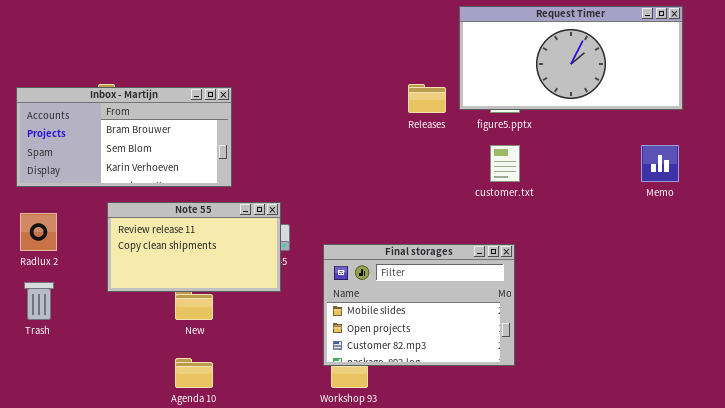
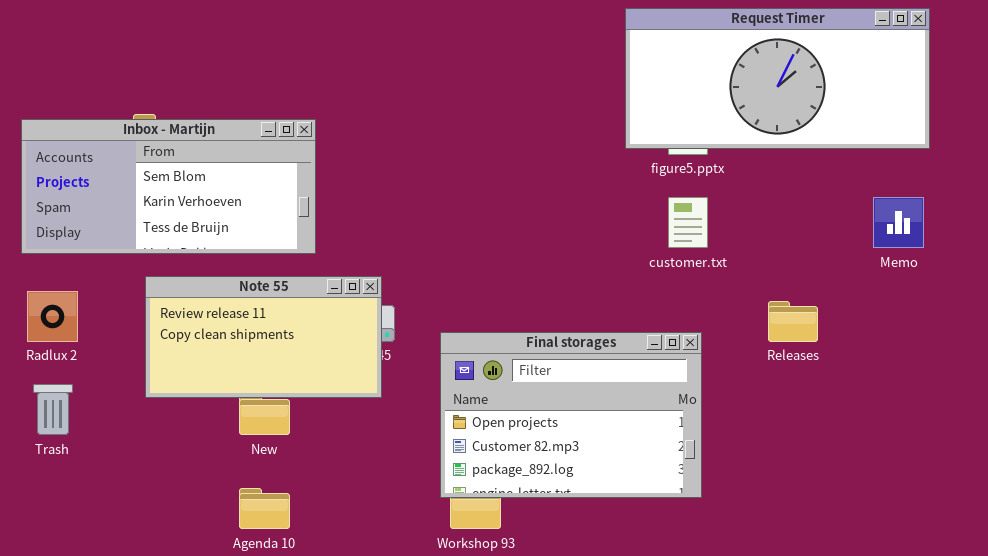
Releases: [408,84,446,113] -> [768,301,818,342], moved
Inbox - Martijn: [16,87,232,187] -> [21,119,316,254], scrolled down 1 row
Final storages: [323,244,515,366] -> [440,332,702,498], scrolled down 1 row

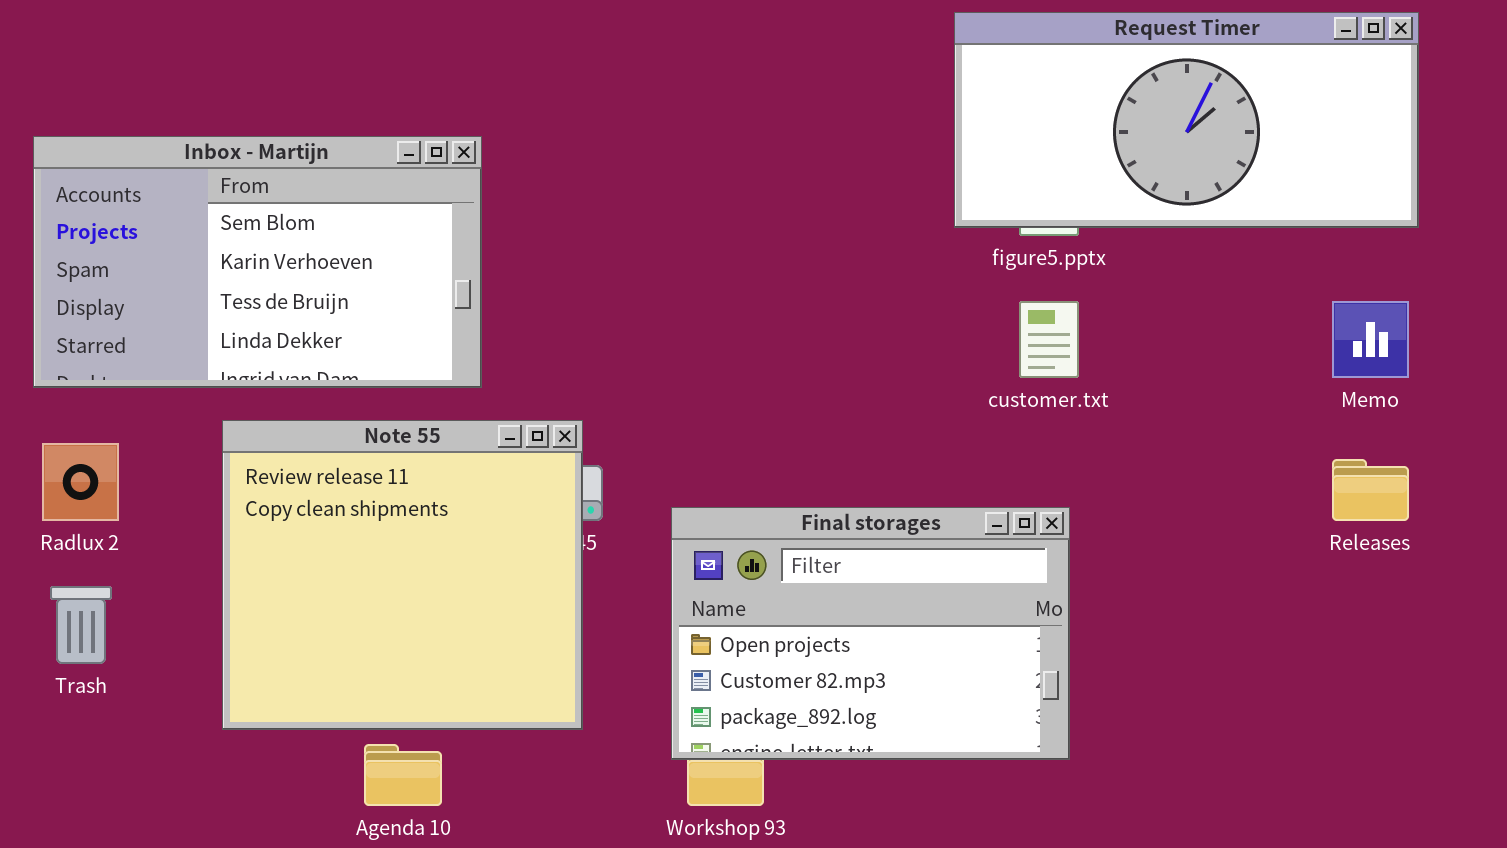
Inbox - Martijn: [21,119,316,254] -> [33,136,482,388], resized
Note 55: [145,276,382,398] -> [222,420,583,730], resized
Releases: [768,301,818,342] -> [1332,459,1409,521], moved

